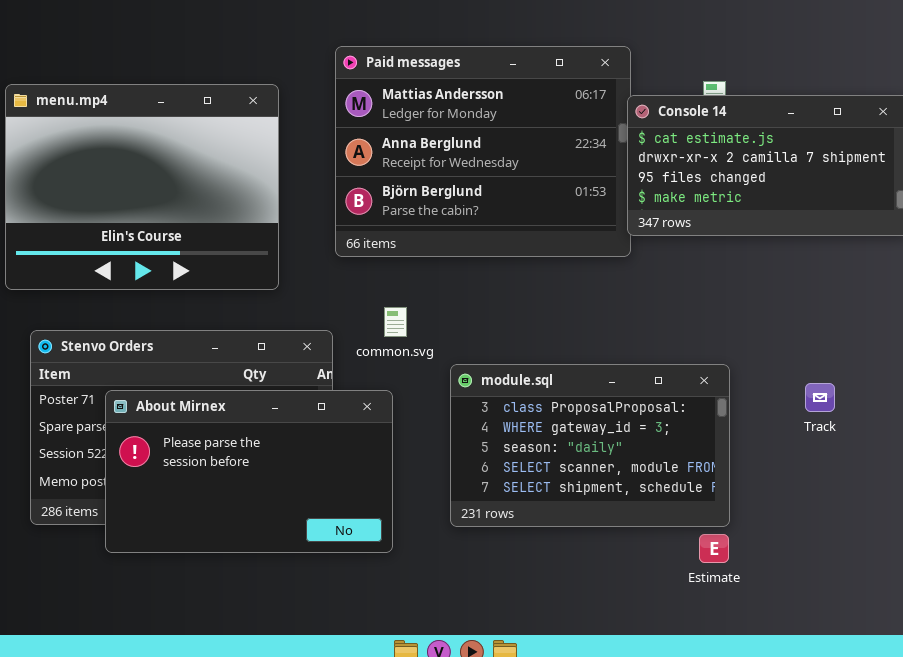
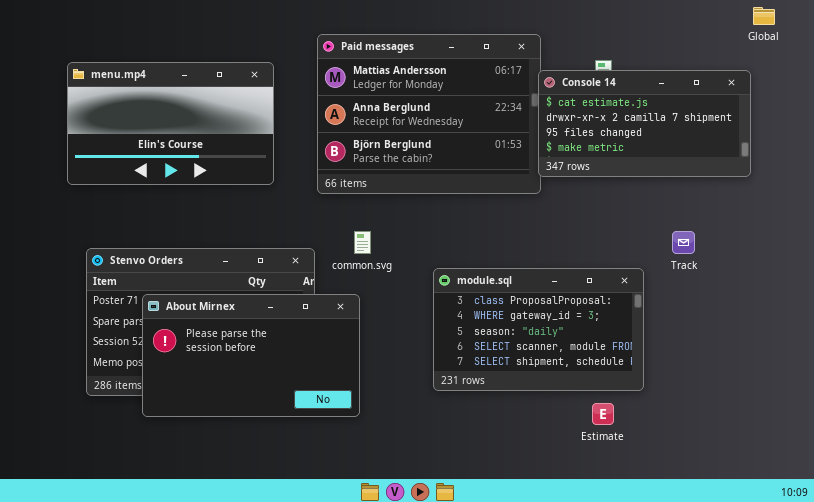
menu.mp4: [5,84,279,290] -> [67,62,274,185], resized
module.sql: [450,364,730,527] -> [433,268,644,391], moved
Track: [805,383,835,412] -> [672,231,695,254], moved

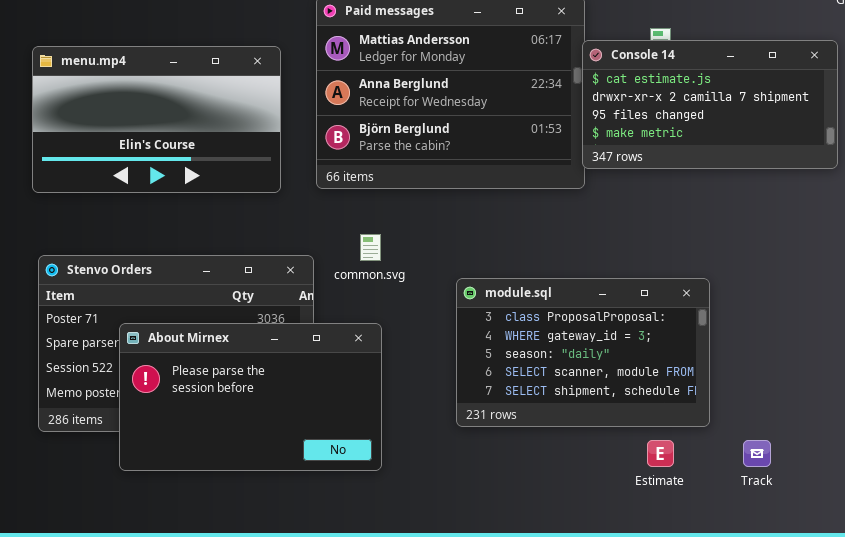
menu.mp4: [67,62,274,185] -> [32,46,281,193], moved
Track: [672,231,695,254] -> [743,440,771,467], moved
About Mirnex: [142,294,360,417] -> [119,323,382,471], moved

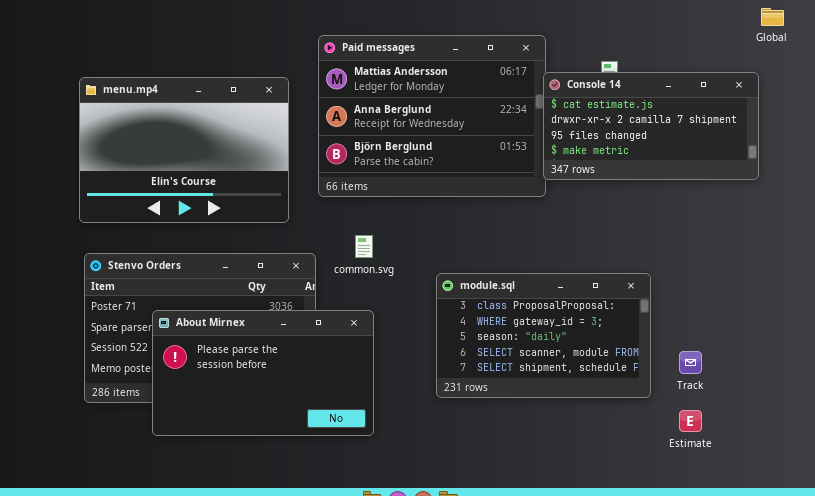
menu.mp4: [32,46,281,193] -> [79,77,289,223], resized
Estimate: [647,440,674,467] -> [679,410,702,432], moved
Track: [743,440,771,467] -> [679,351,702,374], moved

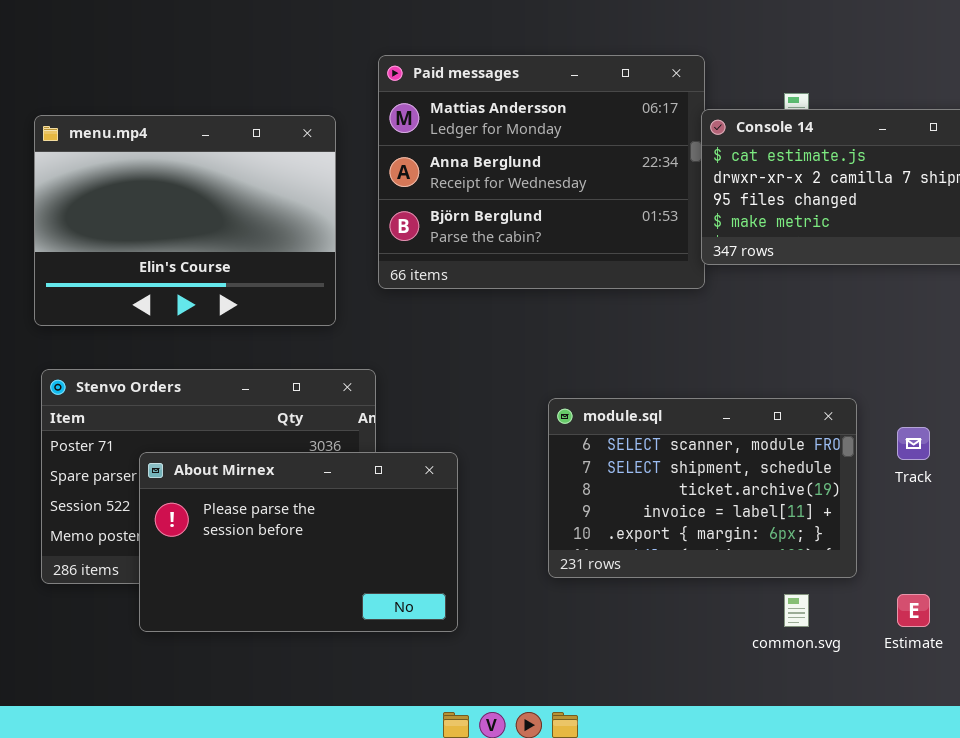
common.svg: [355,235,373,258] -> [784,594,809,627], moved
module.sql: [436,273,651,398] -> [548,398,857,578], scrolled down 3 rows
Track: [679,351,702,374] -> [897,427,930,460], moved

